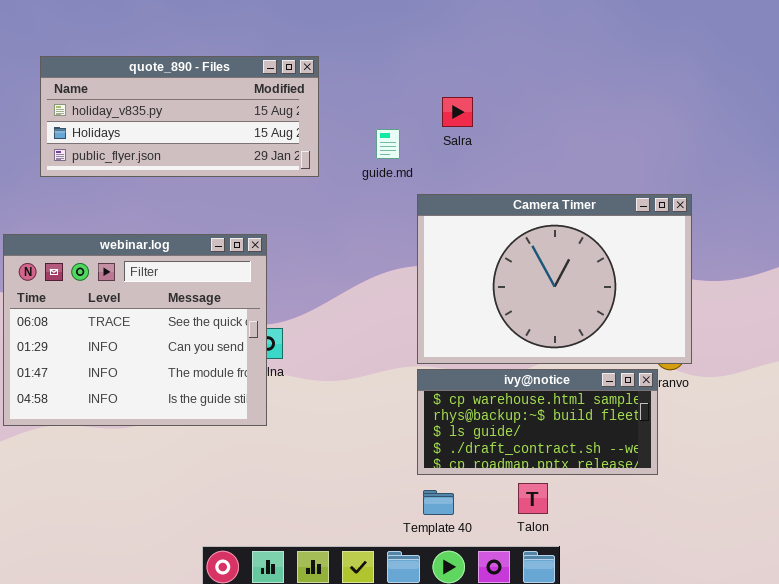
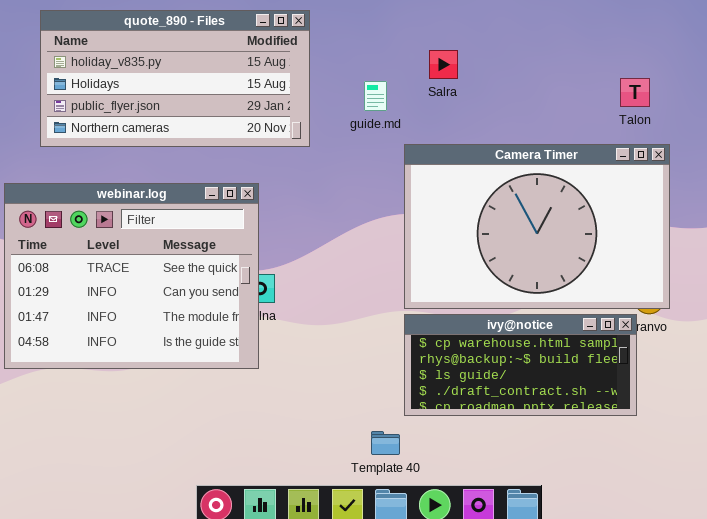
quote_890 - Files: [40,56,319,177] -> [40,10,310,147], resized
Talon: [518,483,548,514] -> [620,78,650,107], moved
Template 40: [423,490,454,515] -> [371,431,400,455], moved

